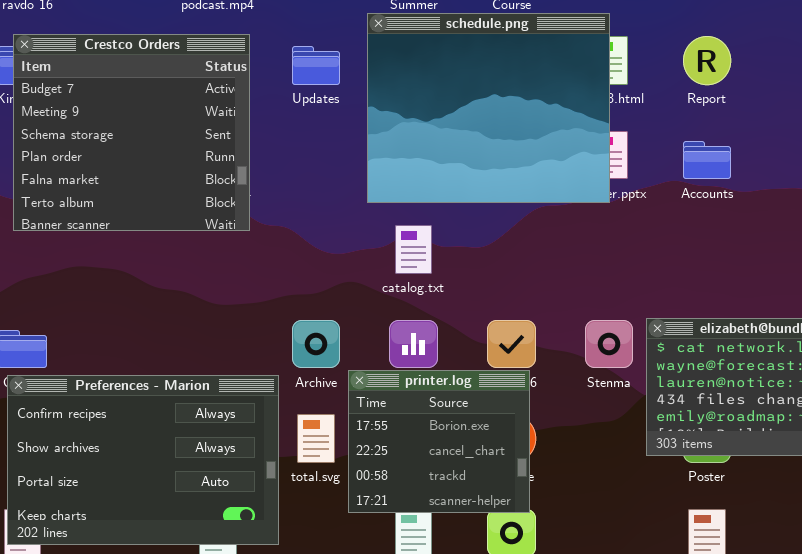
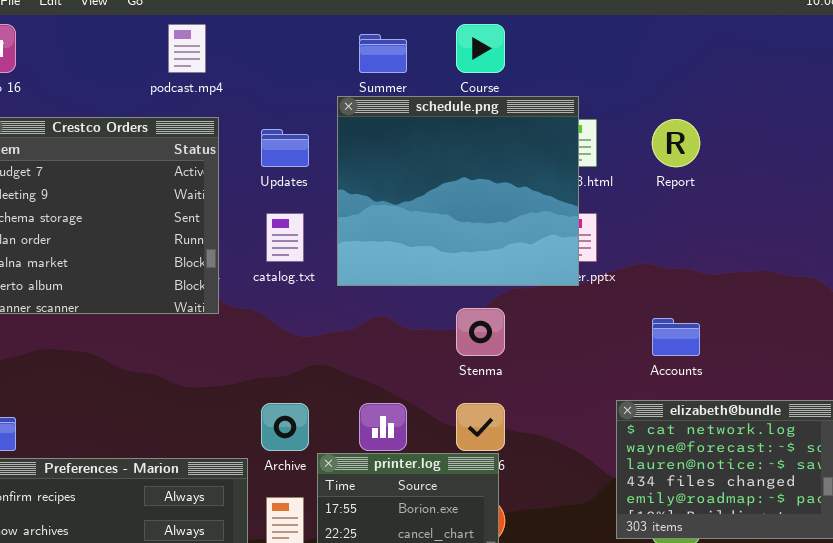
Accounts: [683,141,731,179] -> [652,318,700,356], moved
catalog.txt: [395,225,432,274] -> [266,213,304,262], moved
Stenma: [585,320,633,368] -> [456,308,505,356], moved

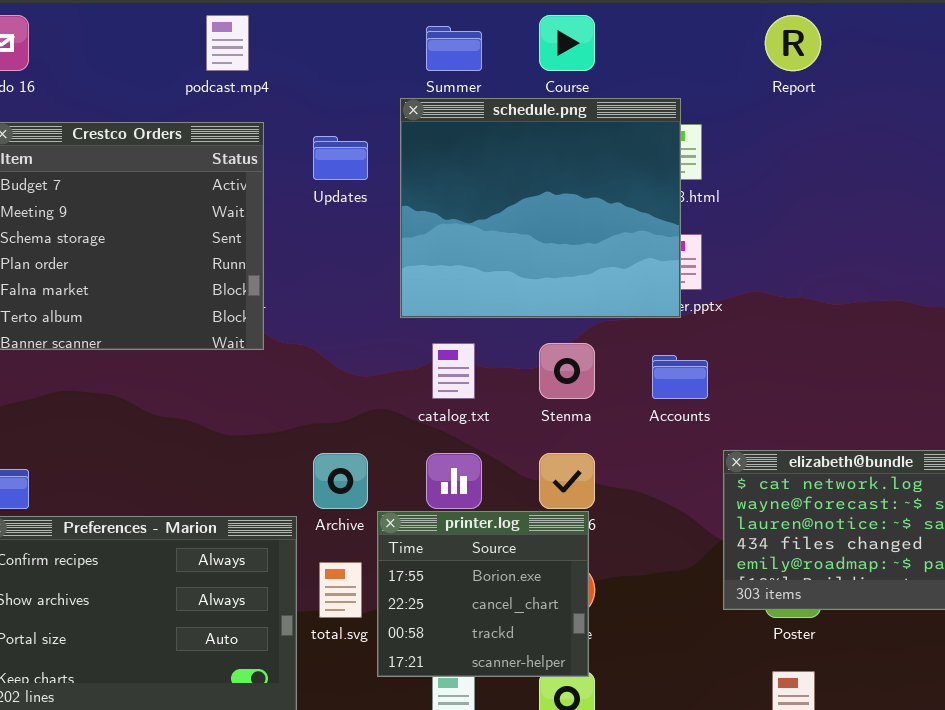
Report: [652,119,700,167] -> [765,15,821,71], moved
catalog.txt: [266,213,304,262] -> [432,343,475,399], moved
Accounts: [652,318,700,356] -> [652,355,708,399], moved

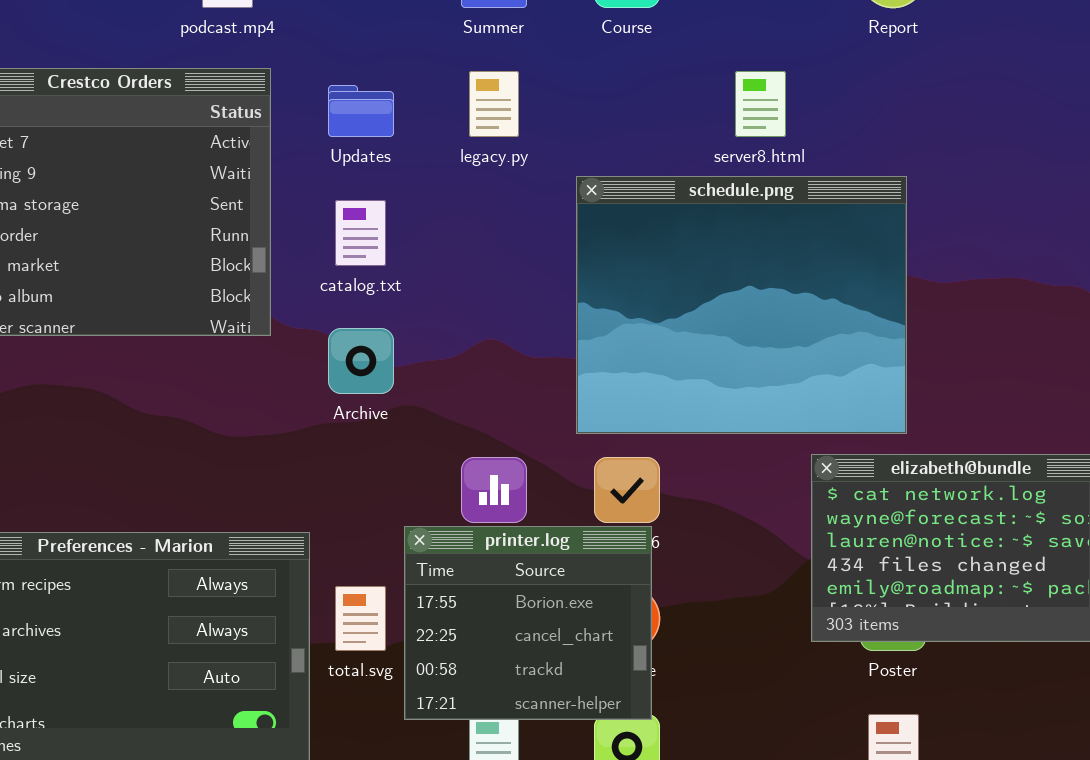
schedule.png: [400,98,681,318] -> [576,176,907,434], moved
catalog.txt: [432,343,475,399] -> [335,200,386,266], moved
Archive: [313,453,368,509] -> [328,328,394,394], moved

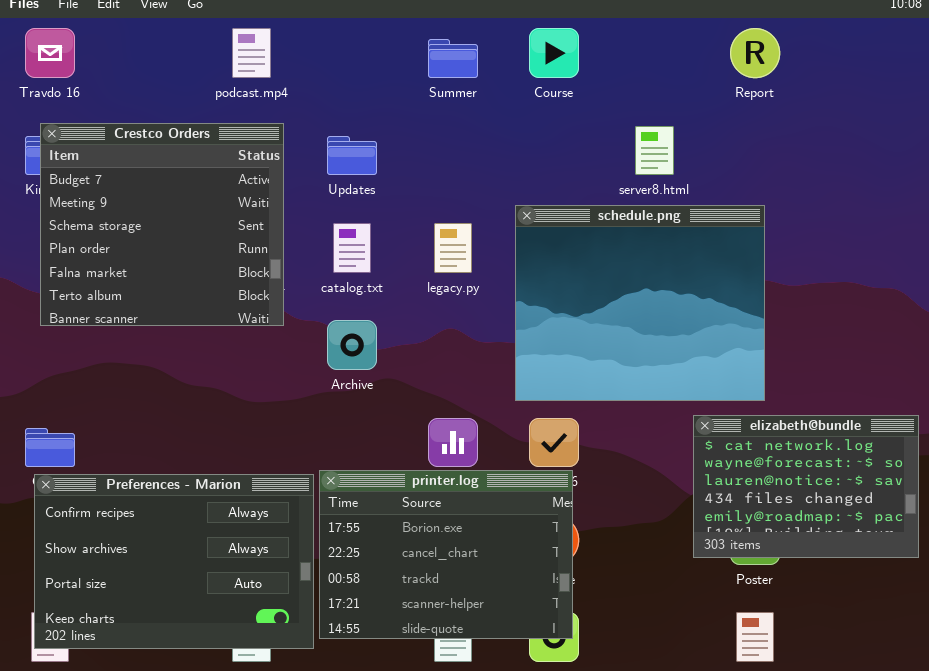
legacy.py: [469,71,519,137] -> [434,223,472,273], moved
printer.log: [404,526,652,720] -> [319,470,573,639], resized

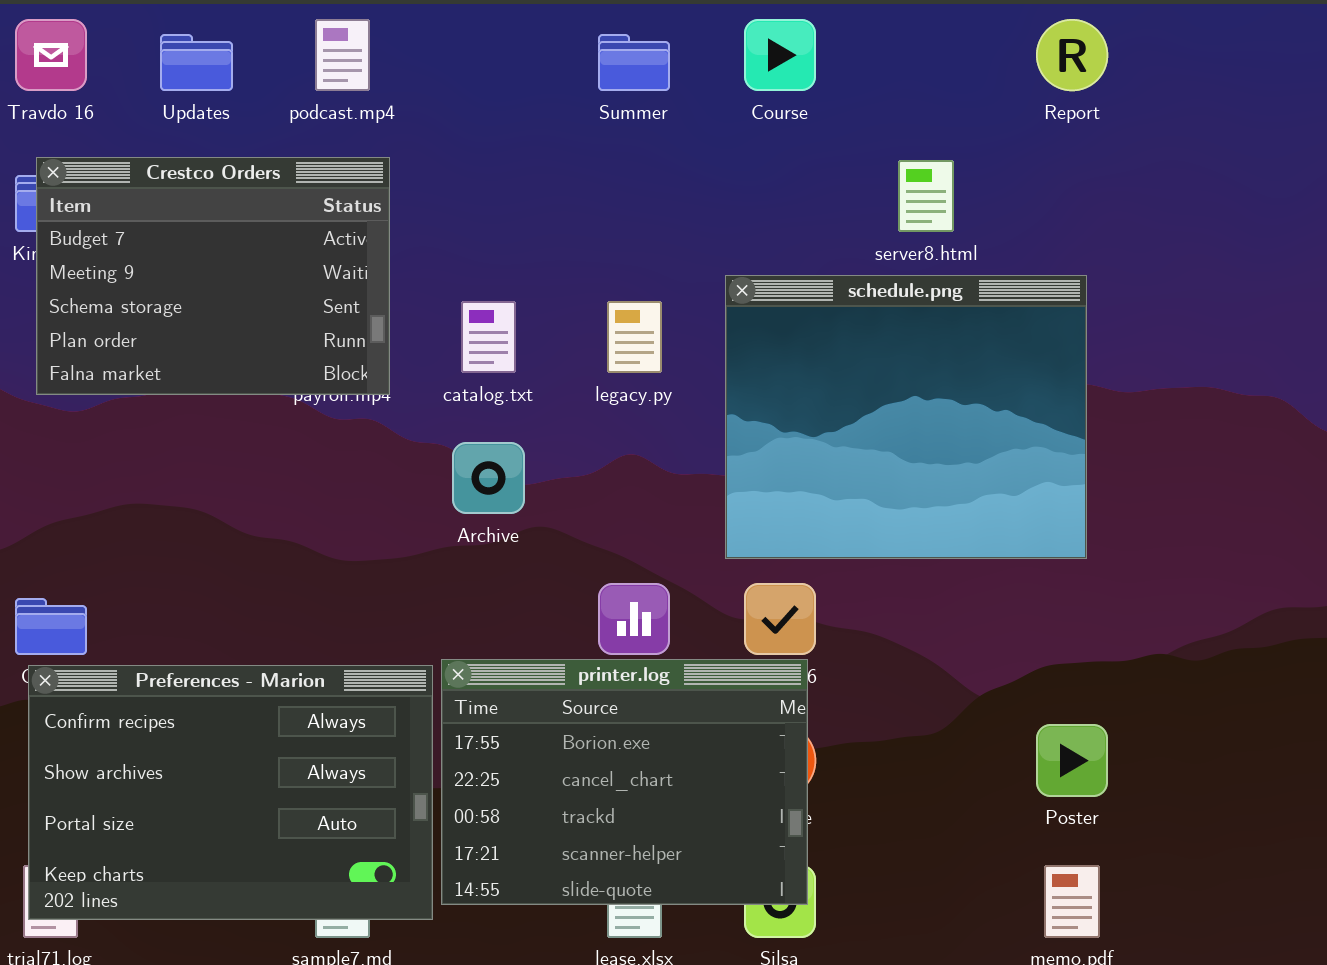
Crestco Orders: [40,123,284,326] -> [36,157,390,395], resized
Updates: [327,136,377,175] -> [160,34,233,91], moved
elizabeth@bundle: [693,415,919,558] -> none, closed

